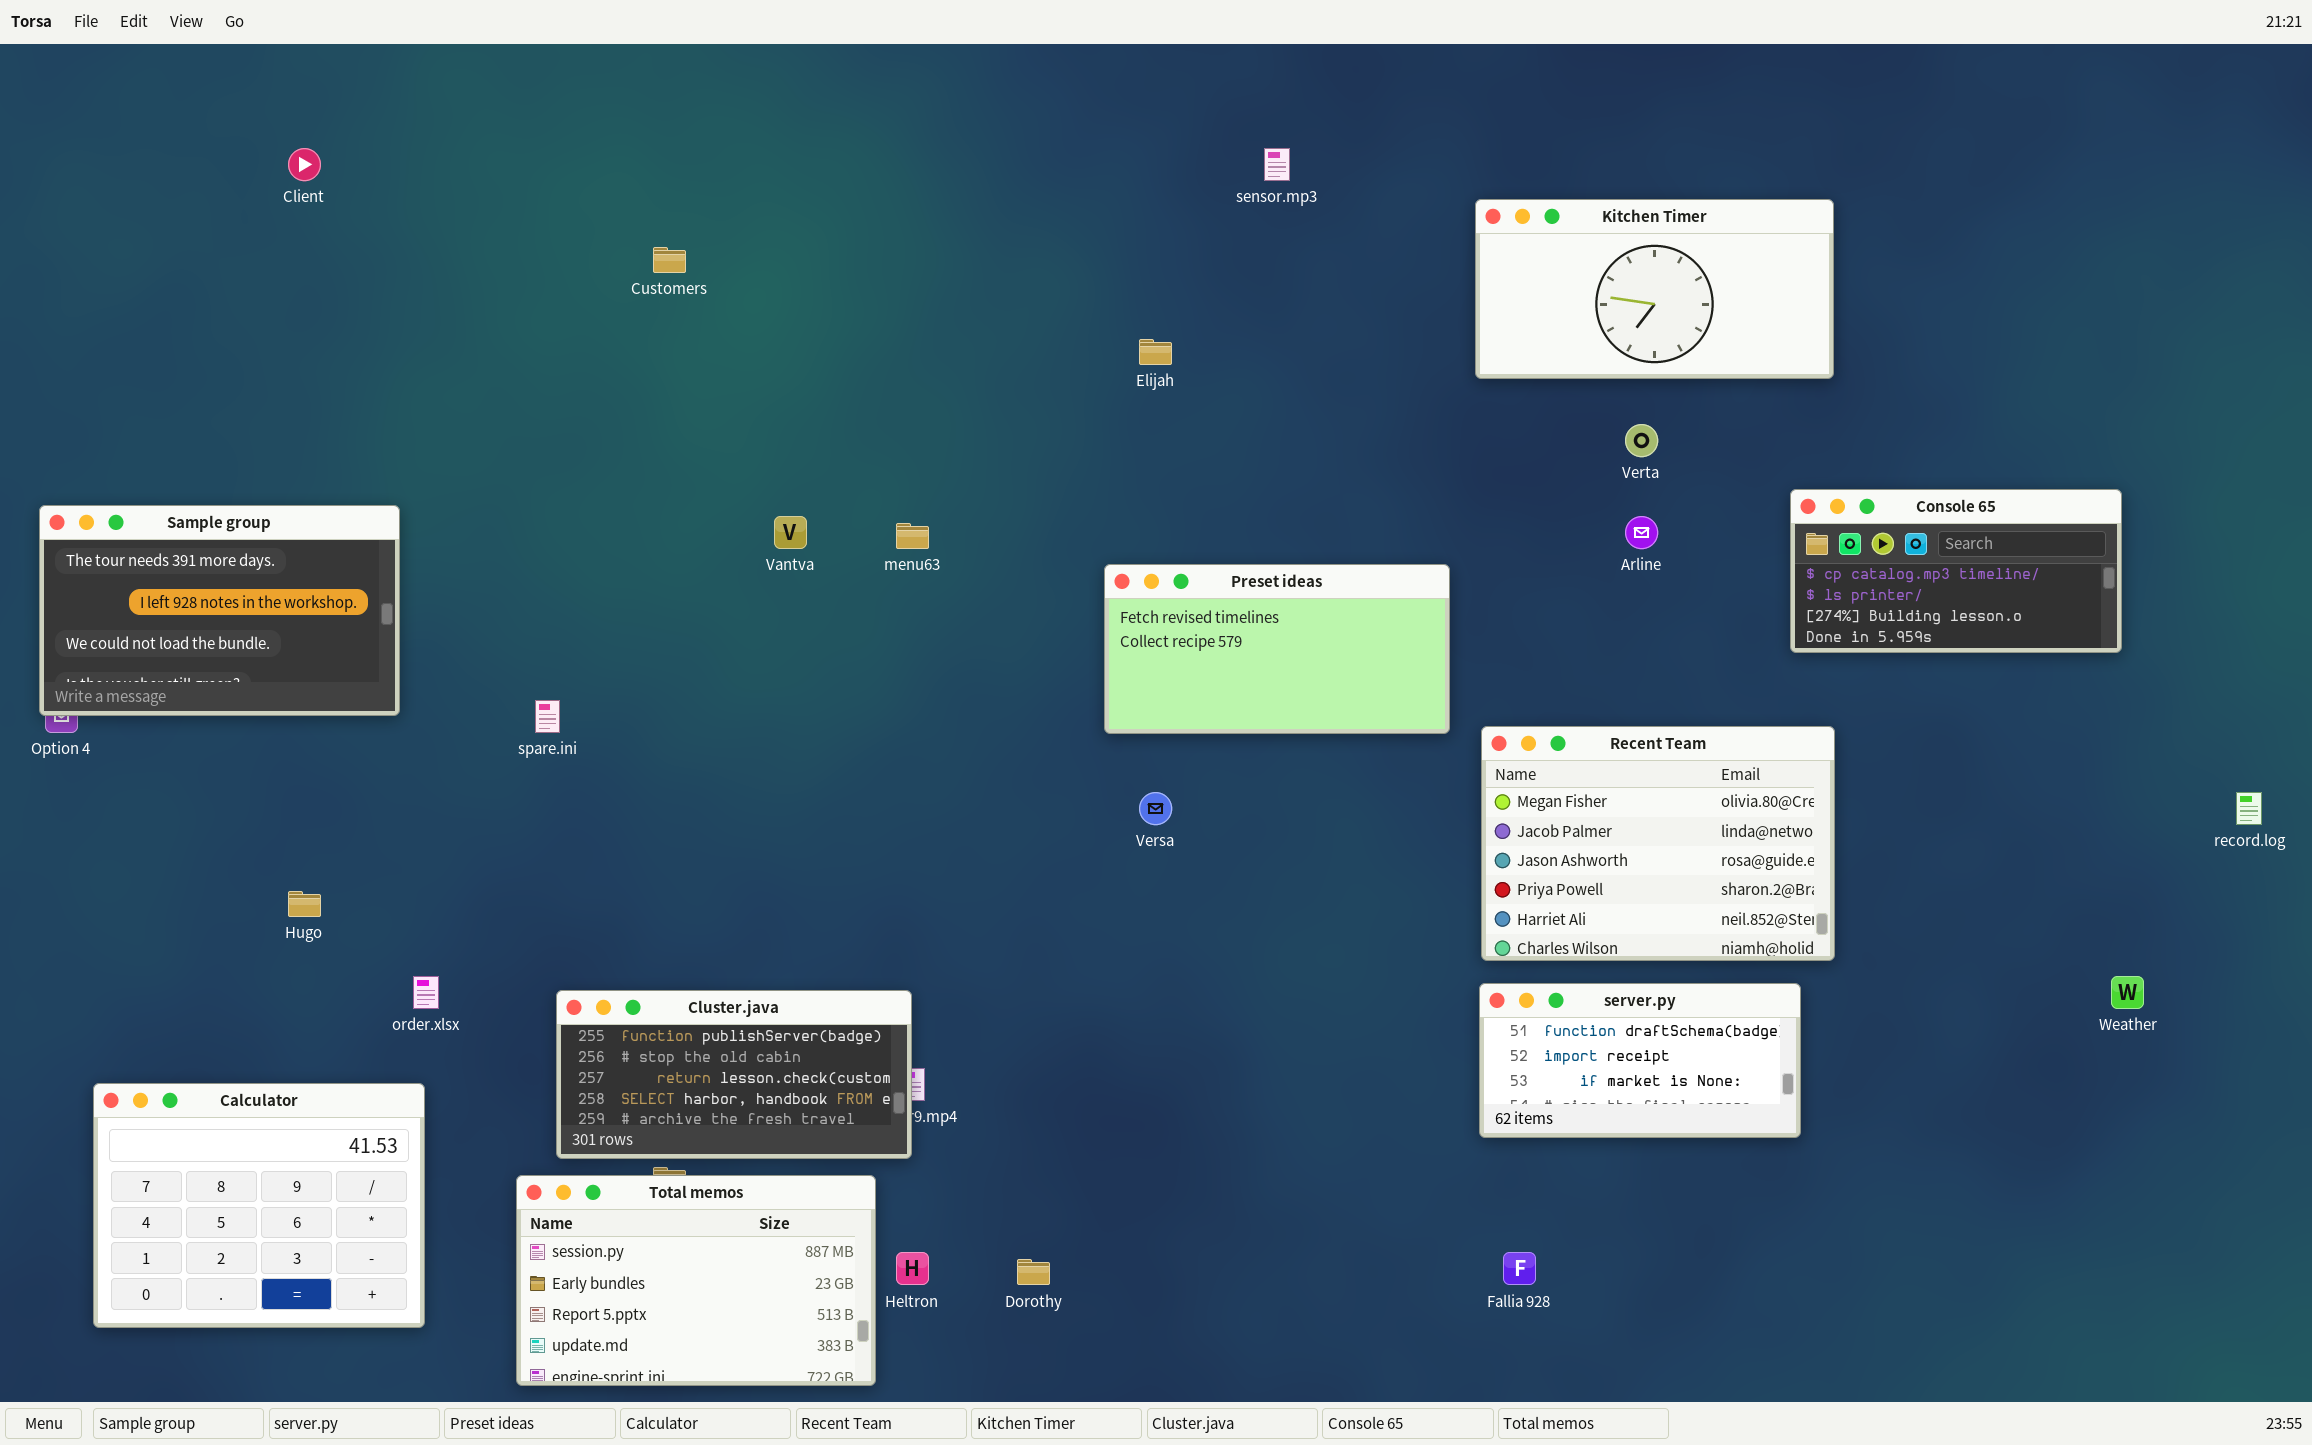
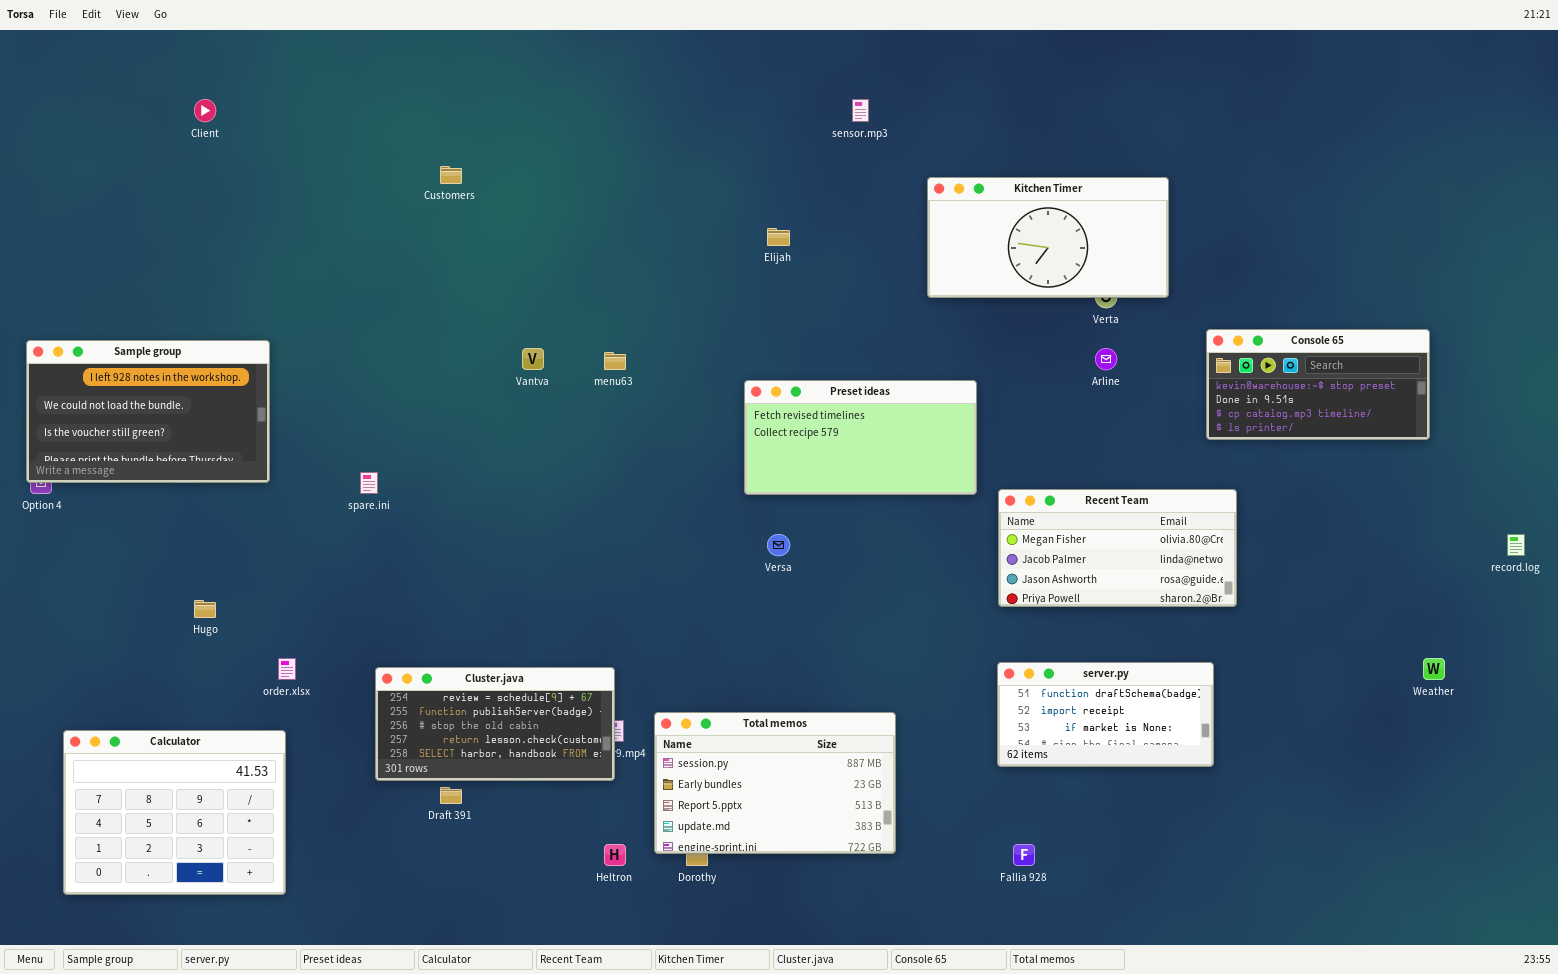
Kitchen Timer: [1475,199,1834,379] -> [927,177,1169,298], moved
Console 65: [1790,489,2122,653] -> [1206,329,1430,440], scrolled up 2 rows
Sample group: [39,505,400,716] -> [26,340,270,483], scrolled down 1 row
Recent Team: [1481,726,1835,961] -> [998,489,1237,607], resized
Cluster.java: [556,990,912,1159] -> [375,667,615,781], scrolled up 1 row
Total memos: [516,1175,876,1386] -> [654,712,896,854], moved

